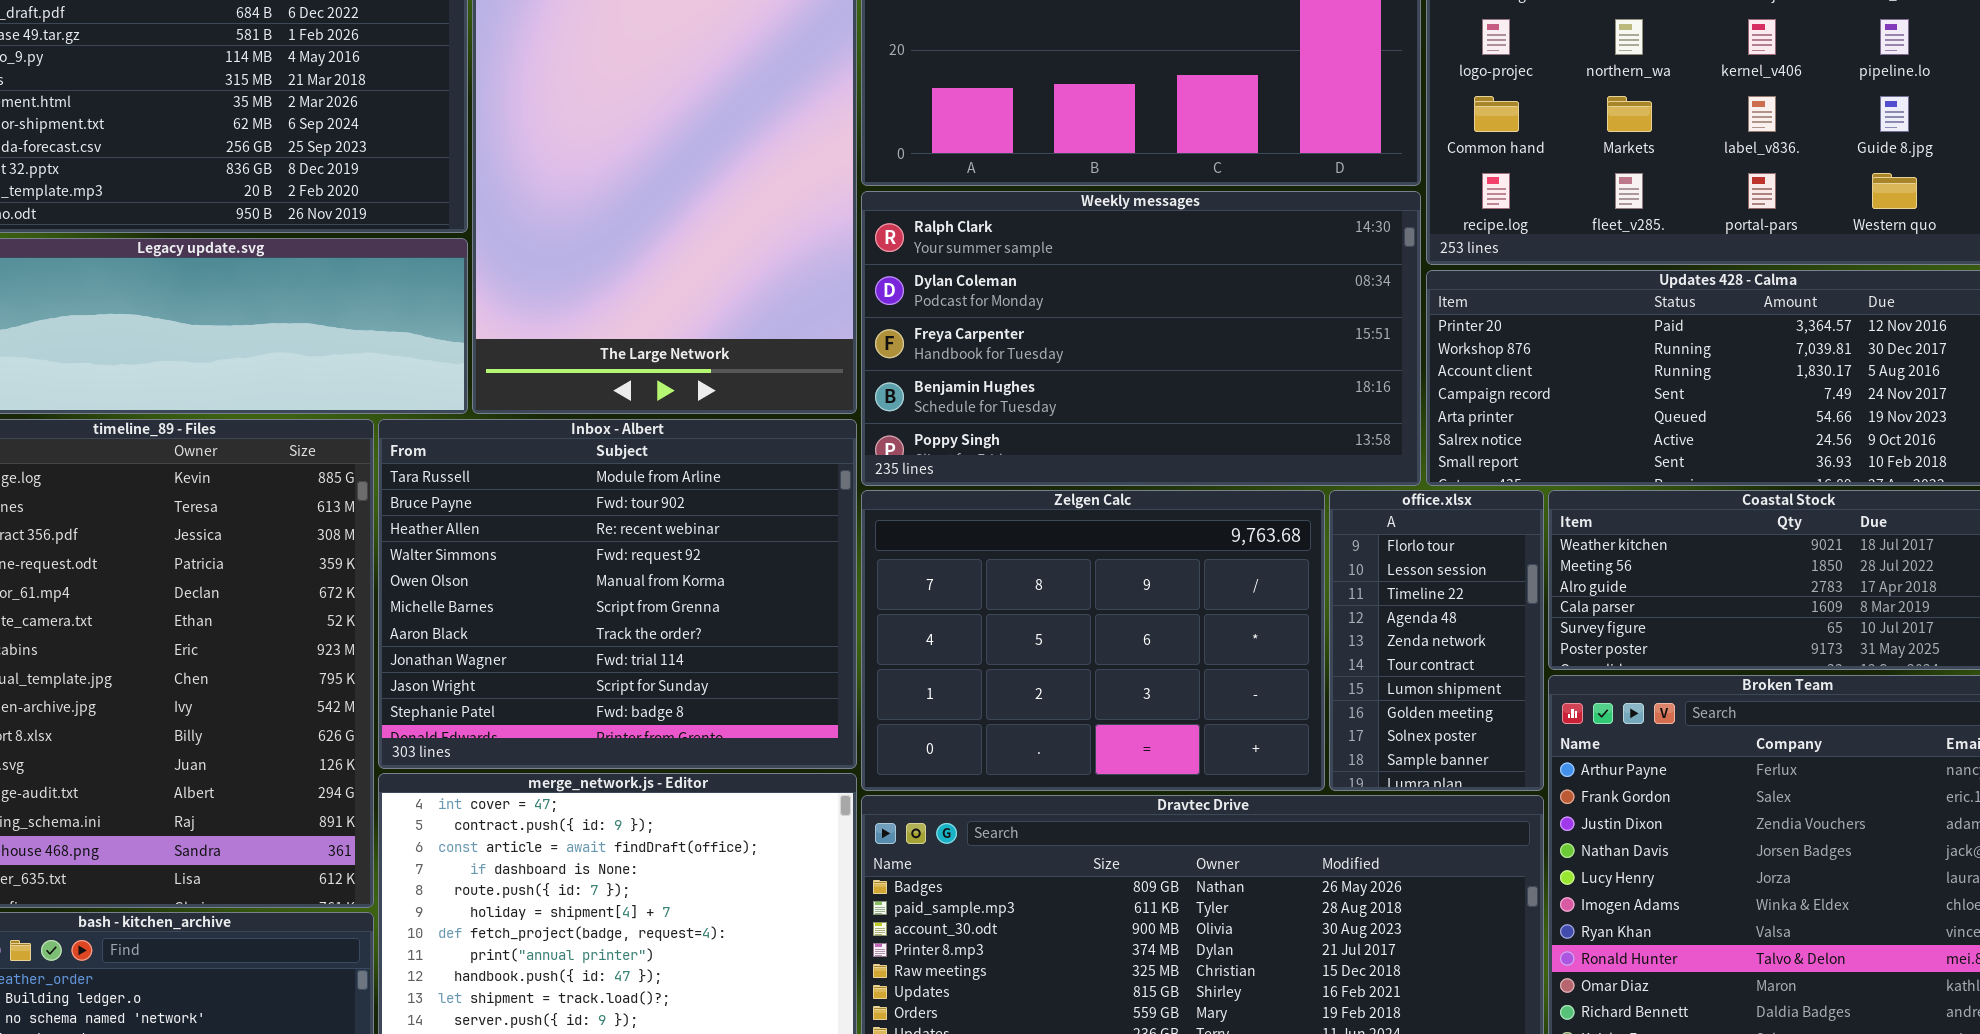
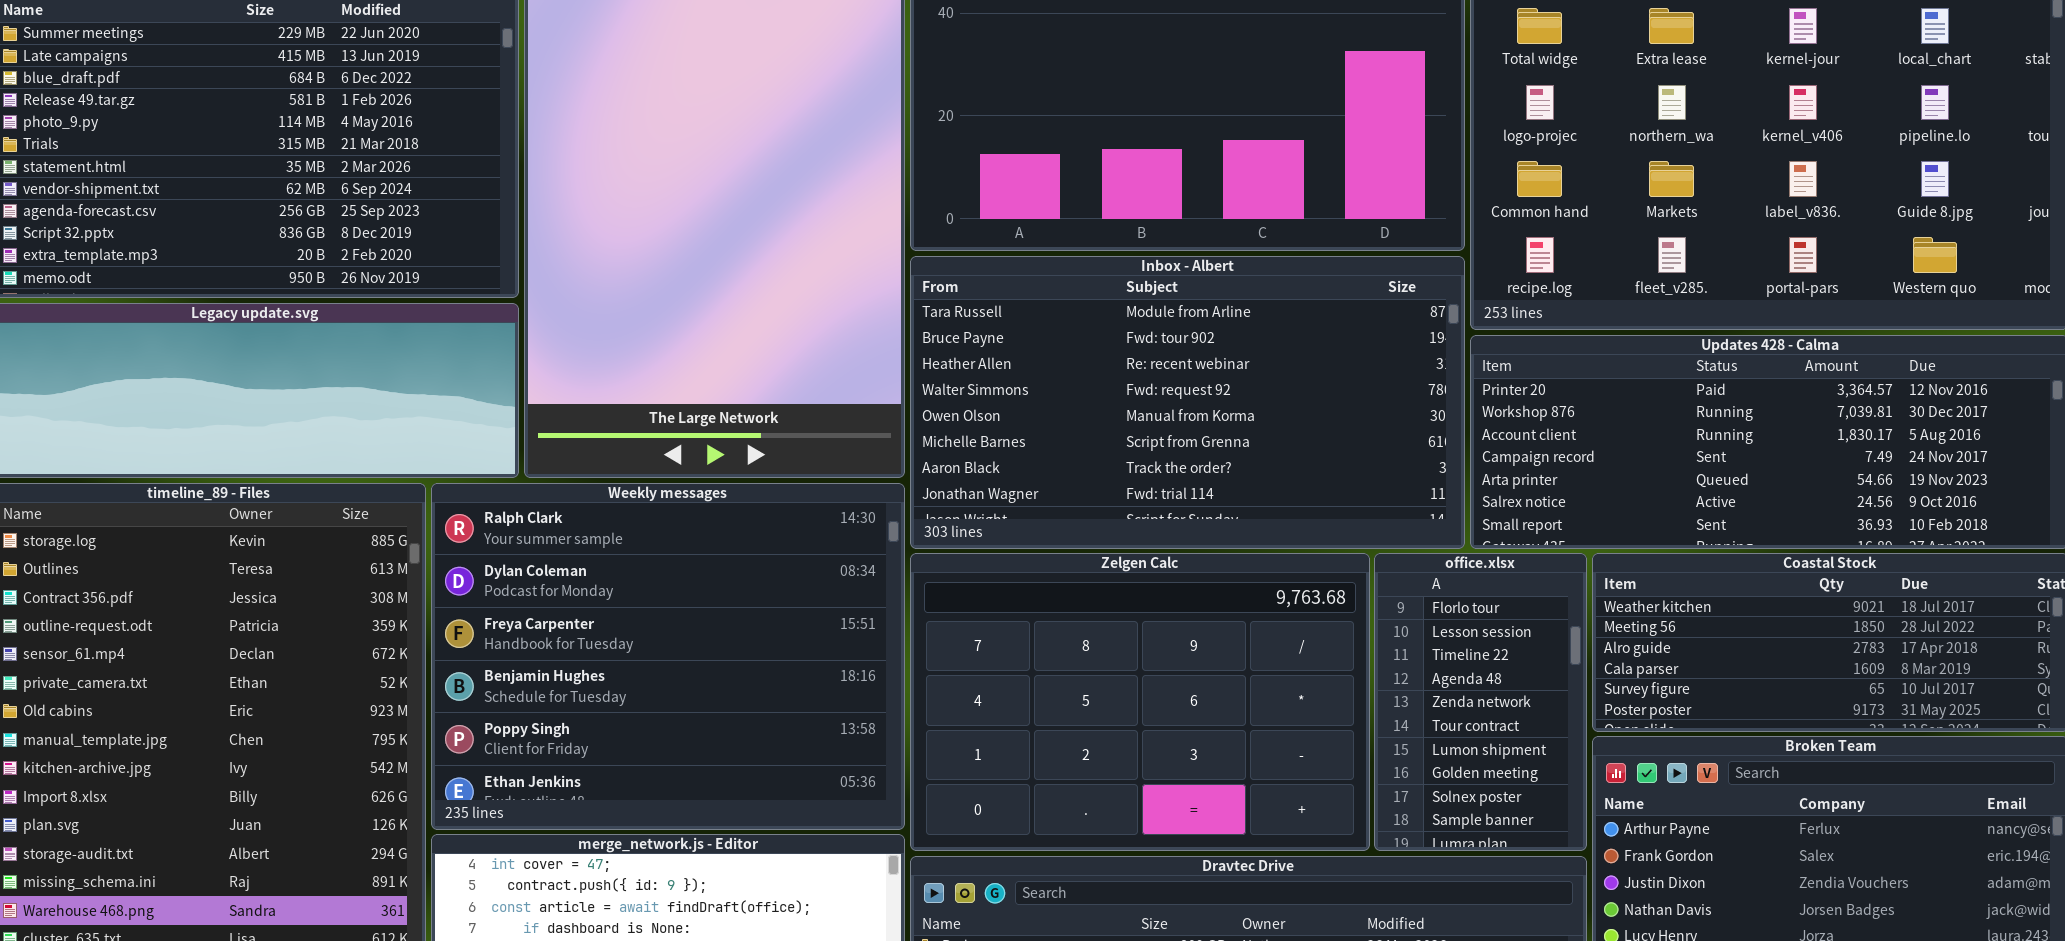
Weekly messages: [861,191,1421,486] -> [431,483,905,830], moved, resized
Inbox - Albert: [378,419,857,769] -> [910,256,1465,549], moved, resized

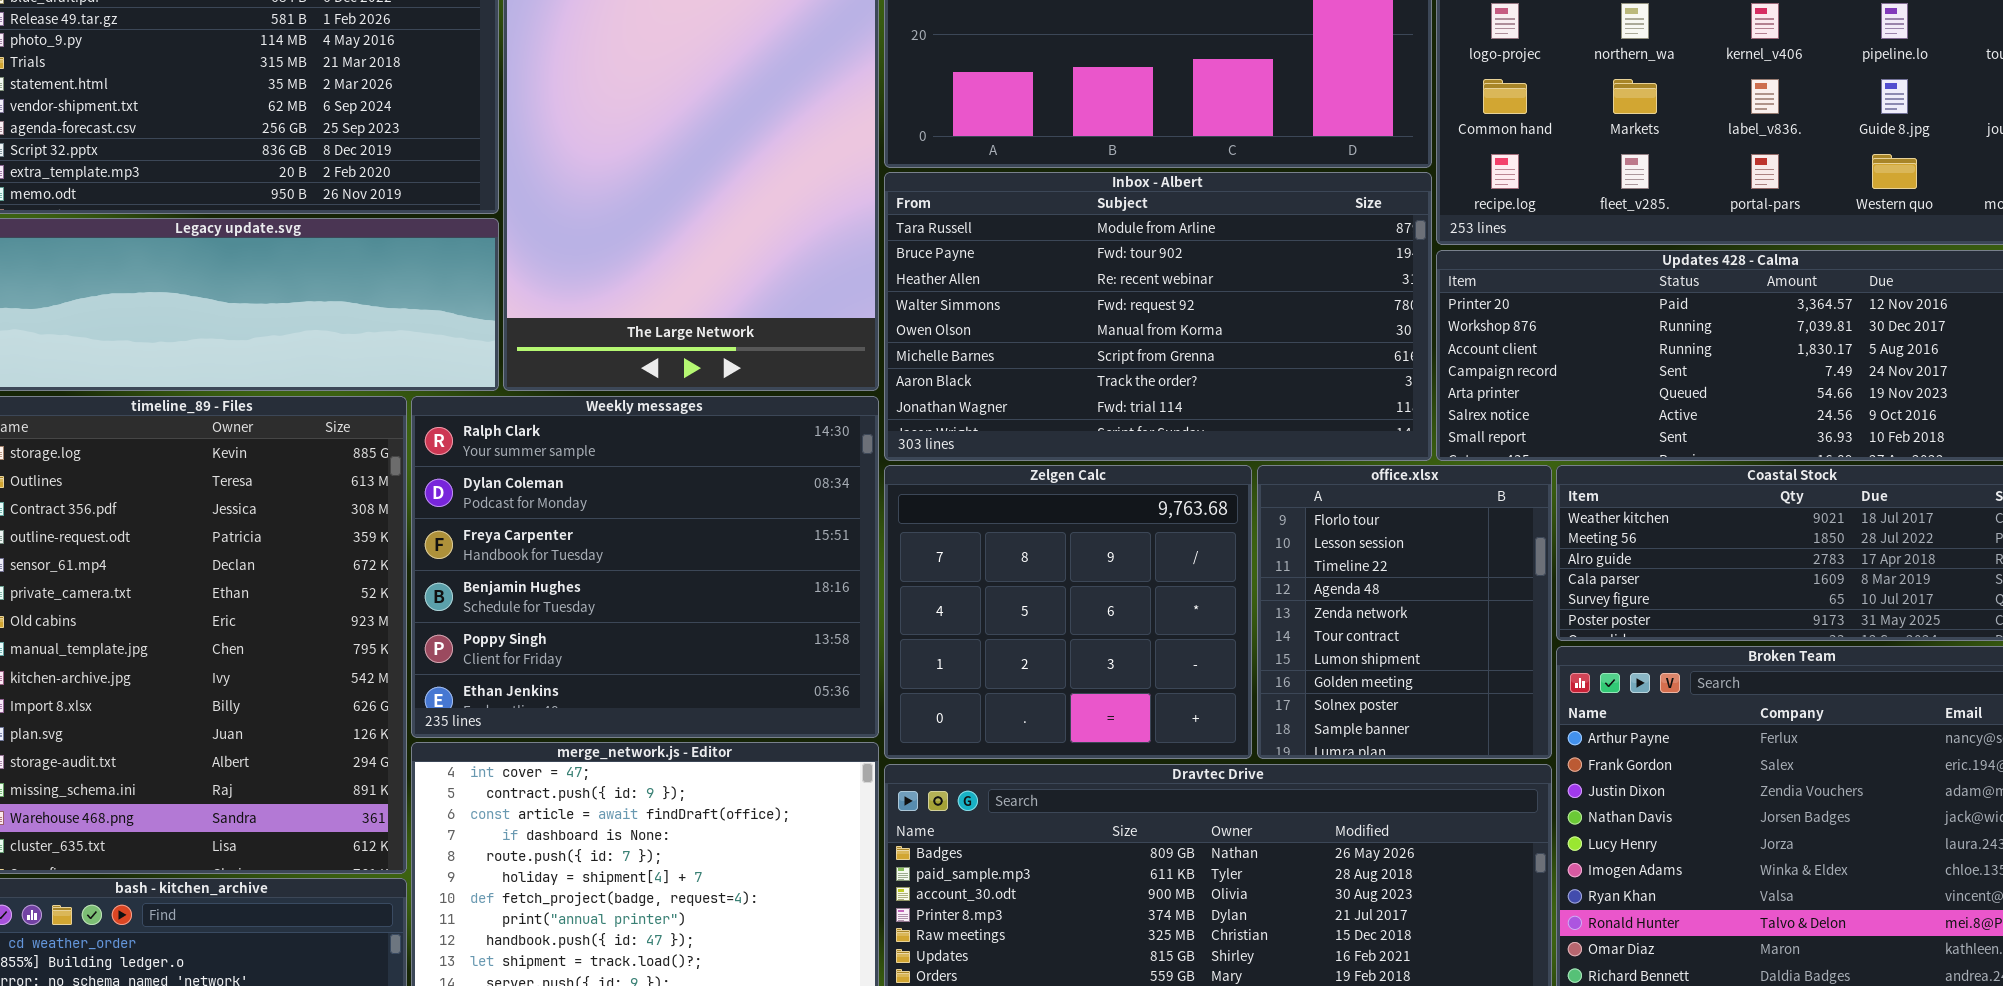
Zelgen Calc: [910,553,1370,851] -> [884,465,1252,759], resized
office.xlsx: [1374,553,1587,851] -> [1257,465,1552,759], resized

